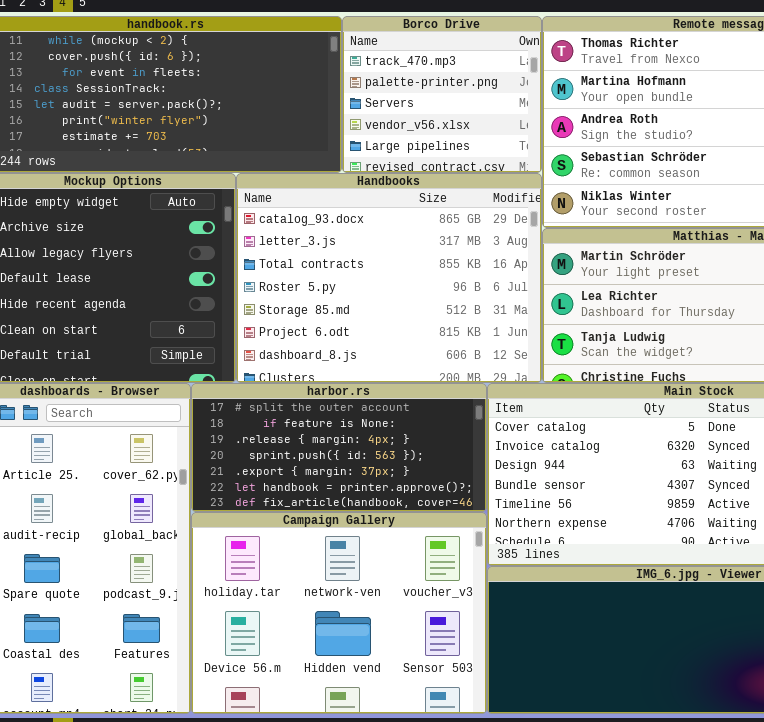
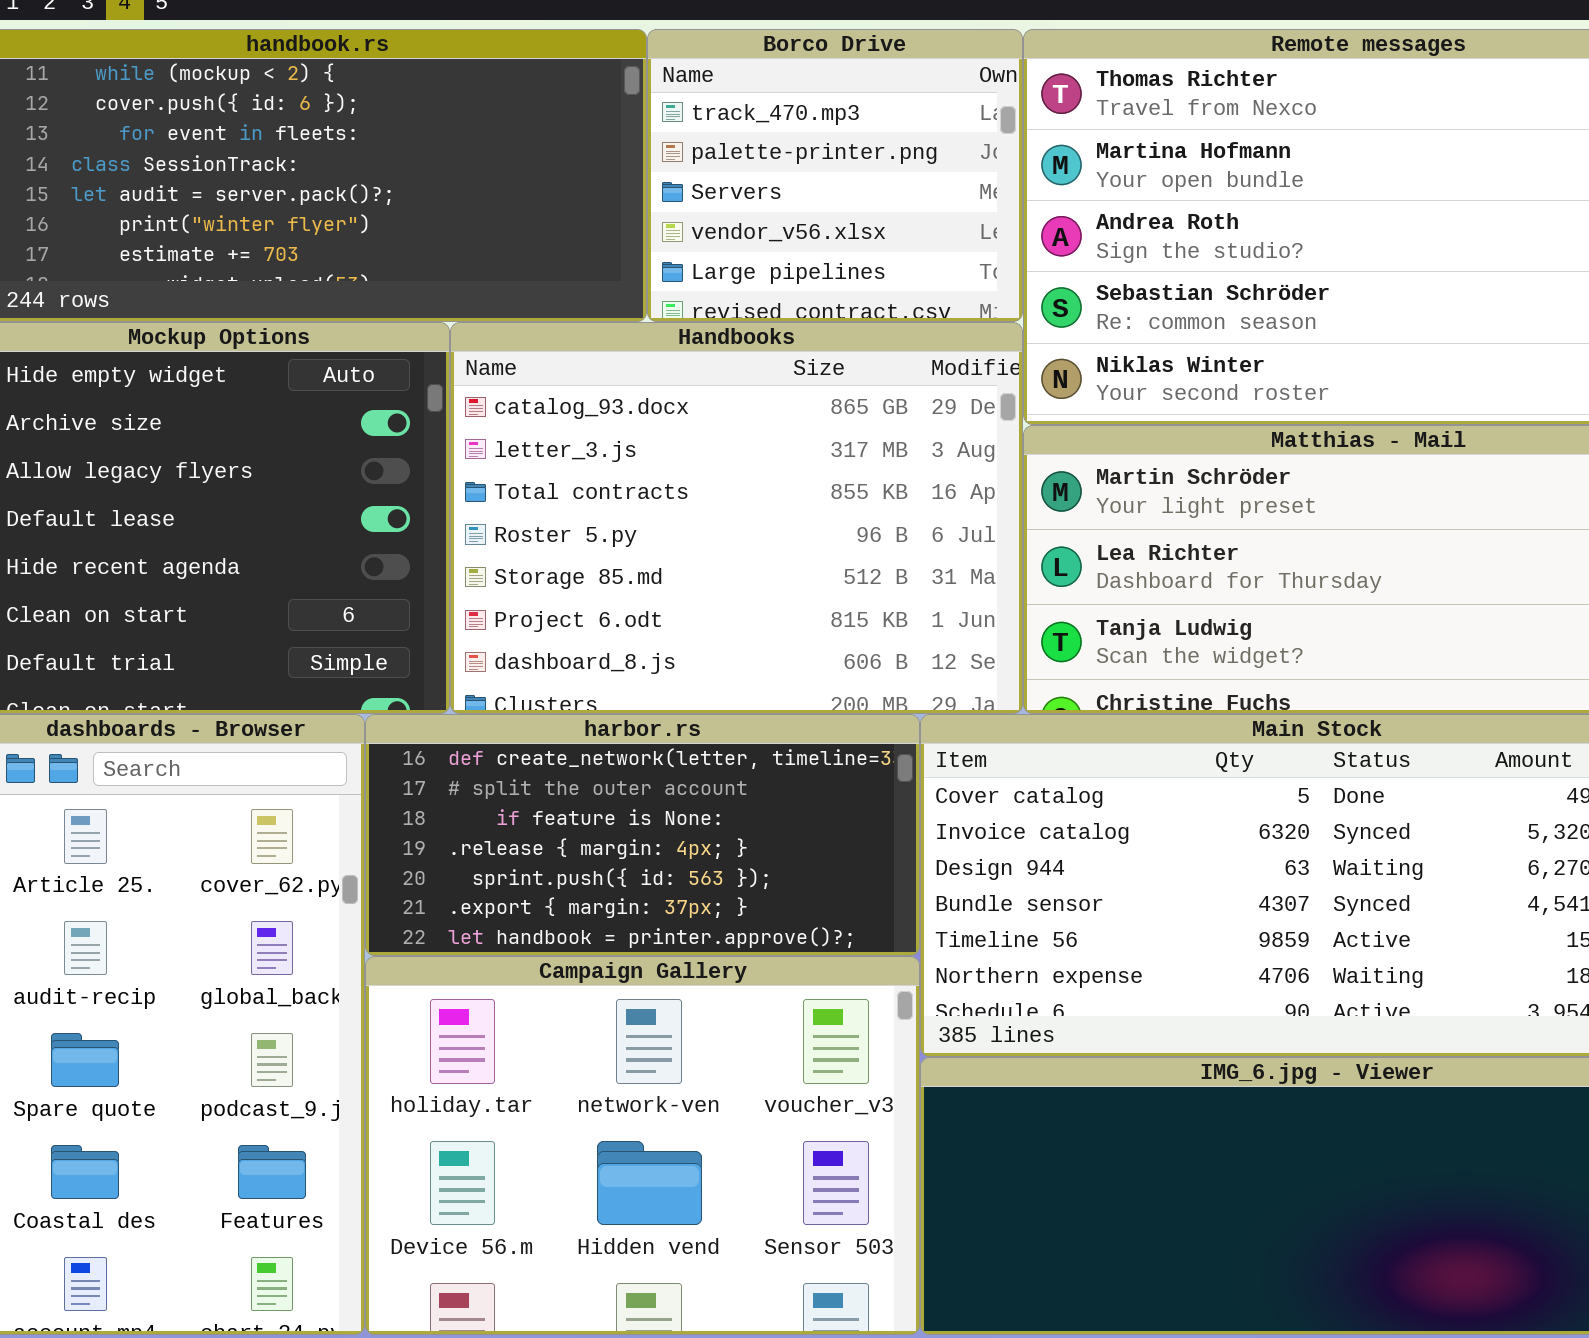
harbor.rs: [191,383,487,512] -> [365,714,920,956], scrolled up 1 row

